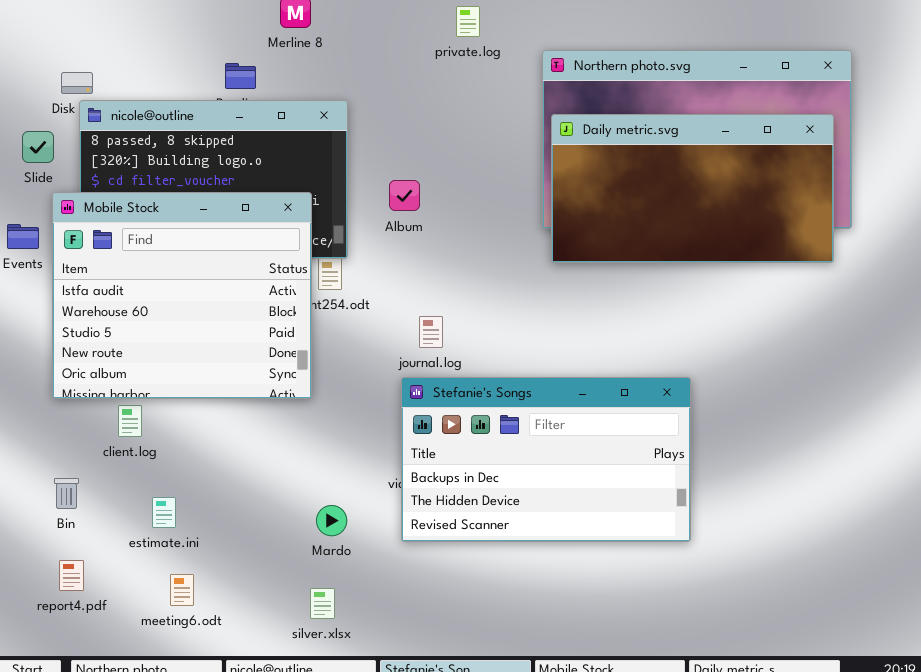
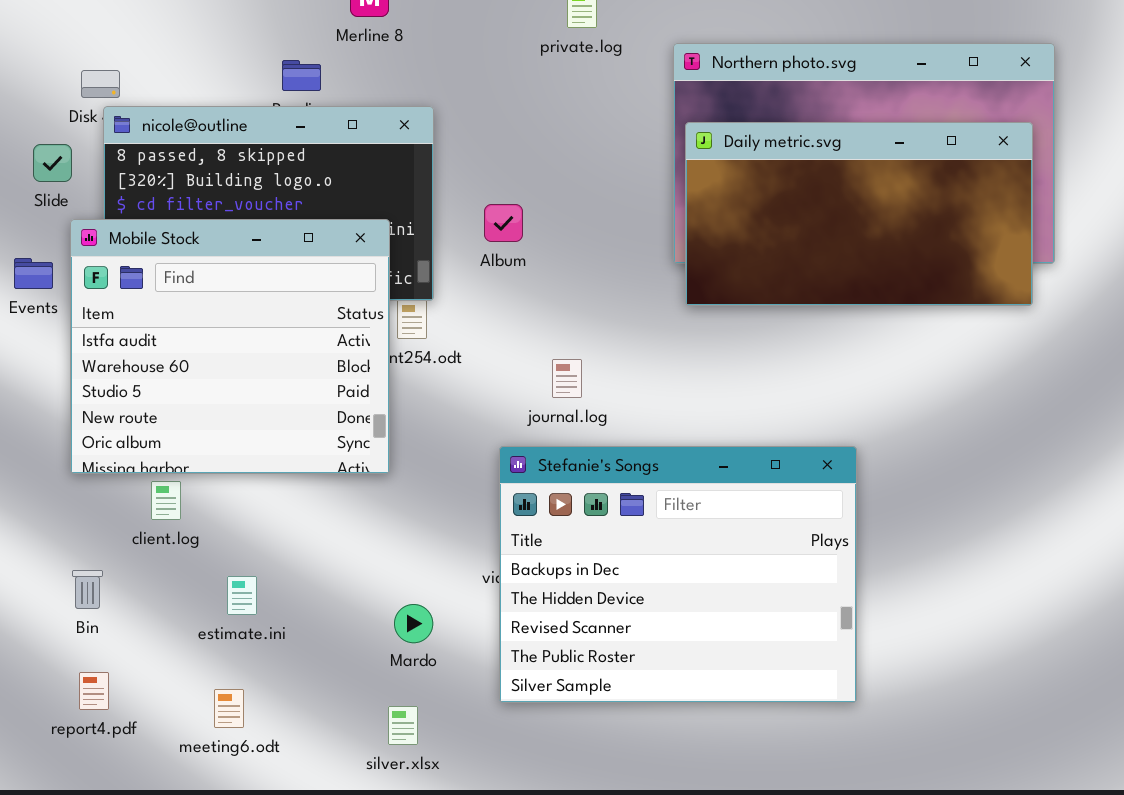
journal.log: [419,316,443,348] -> [552,359,582,398], moved
Stefanie's Songs: [401,377,691,542] -> [499,446,857,703], resized
estimate.ini: [152,497,176,528] -> [227,576,257,615], moved

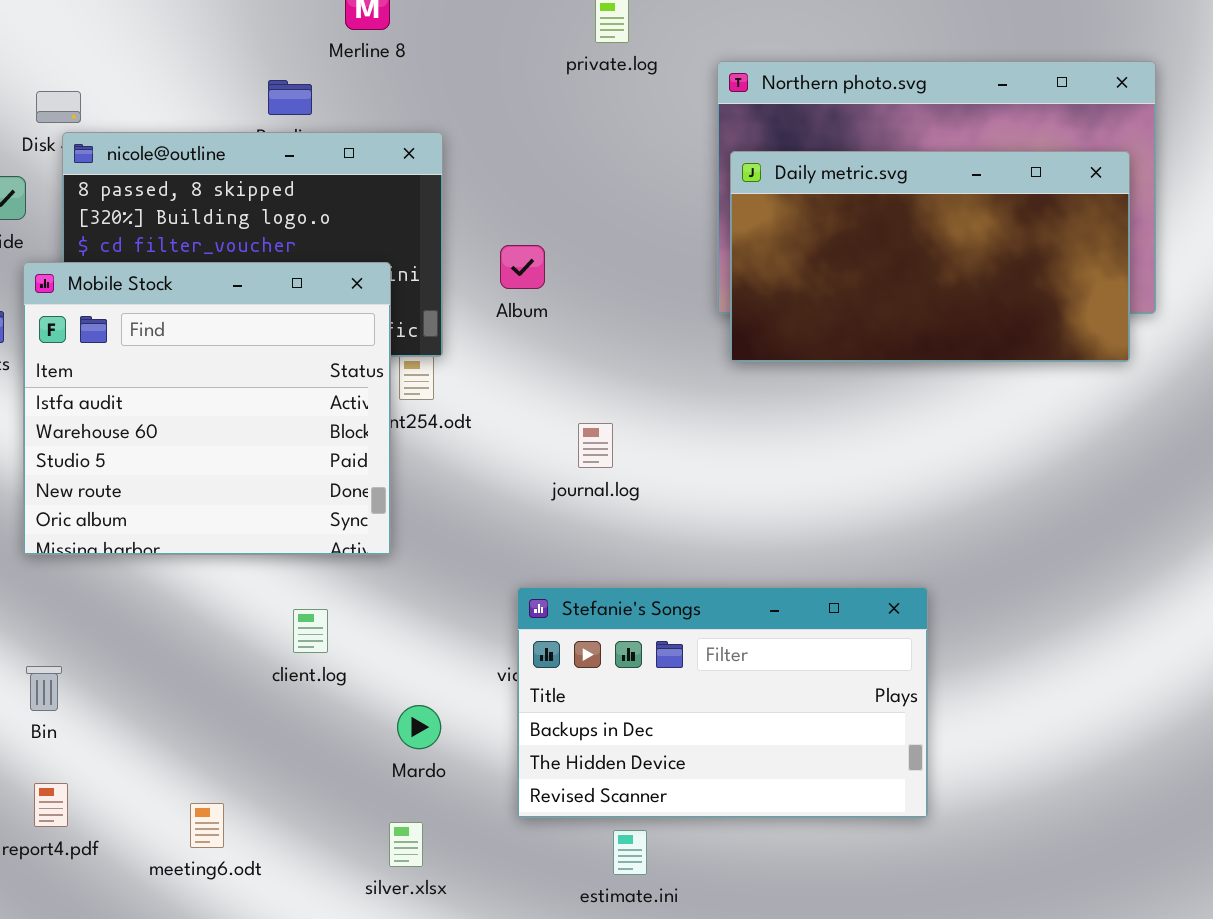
Stefanie's Songs: [499,446,857,703] -> [517,587,928,818], resized
client.log: [151,481,181,520] -> [293,609,328,653], moved
estimate.ini: [227,576,257,615] -> [613,830,647,875], moved

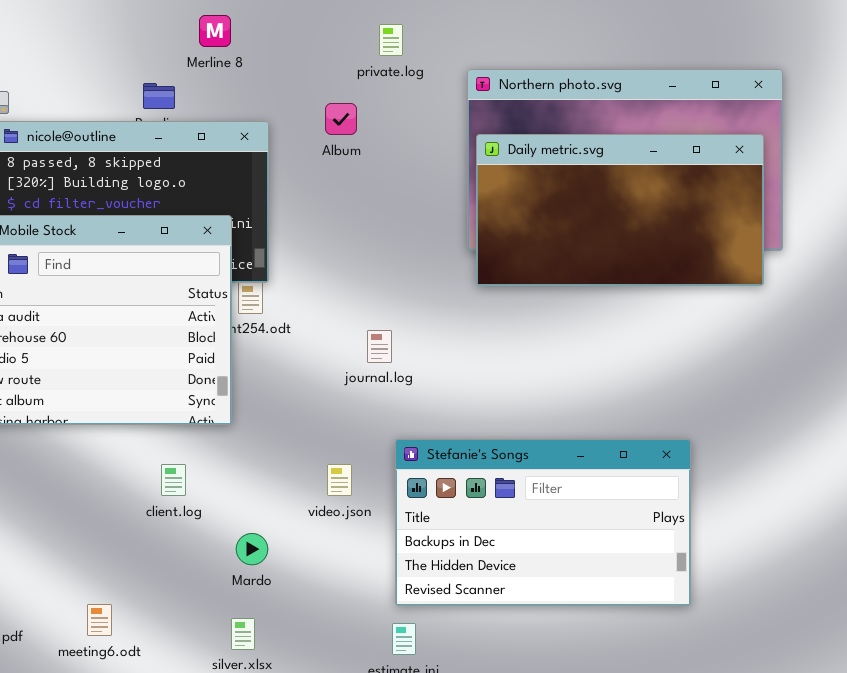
Album: [500,245,545,289] -> [325,103,357,135], moved
Stefanie's Songs: [517,587,928,818] -> [395,439,691,606], moved

